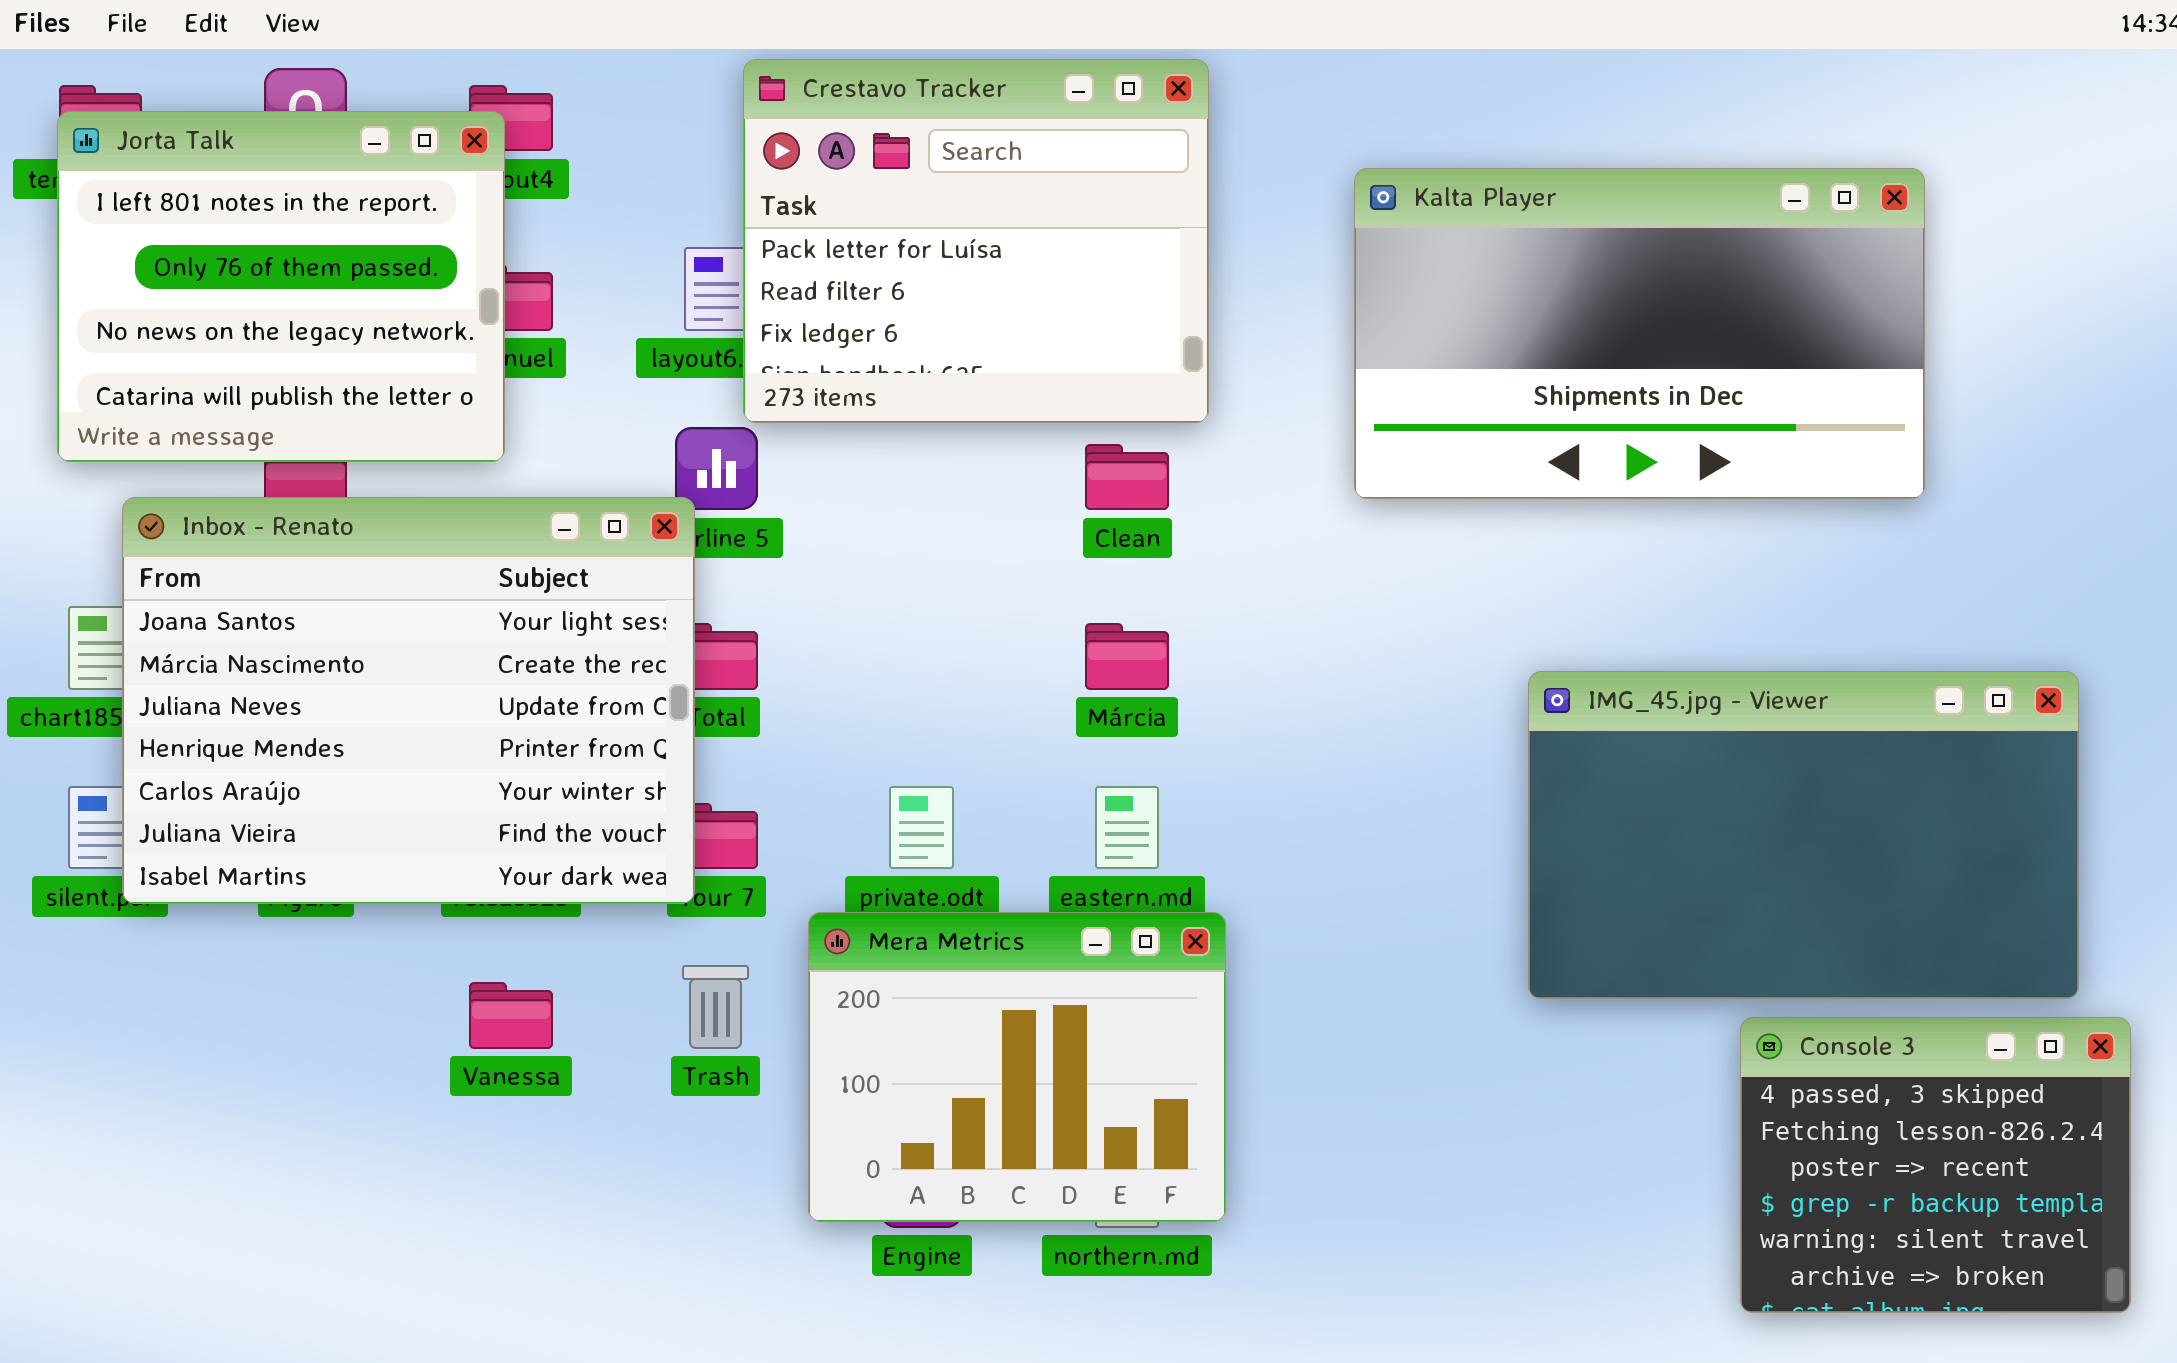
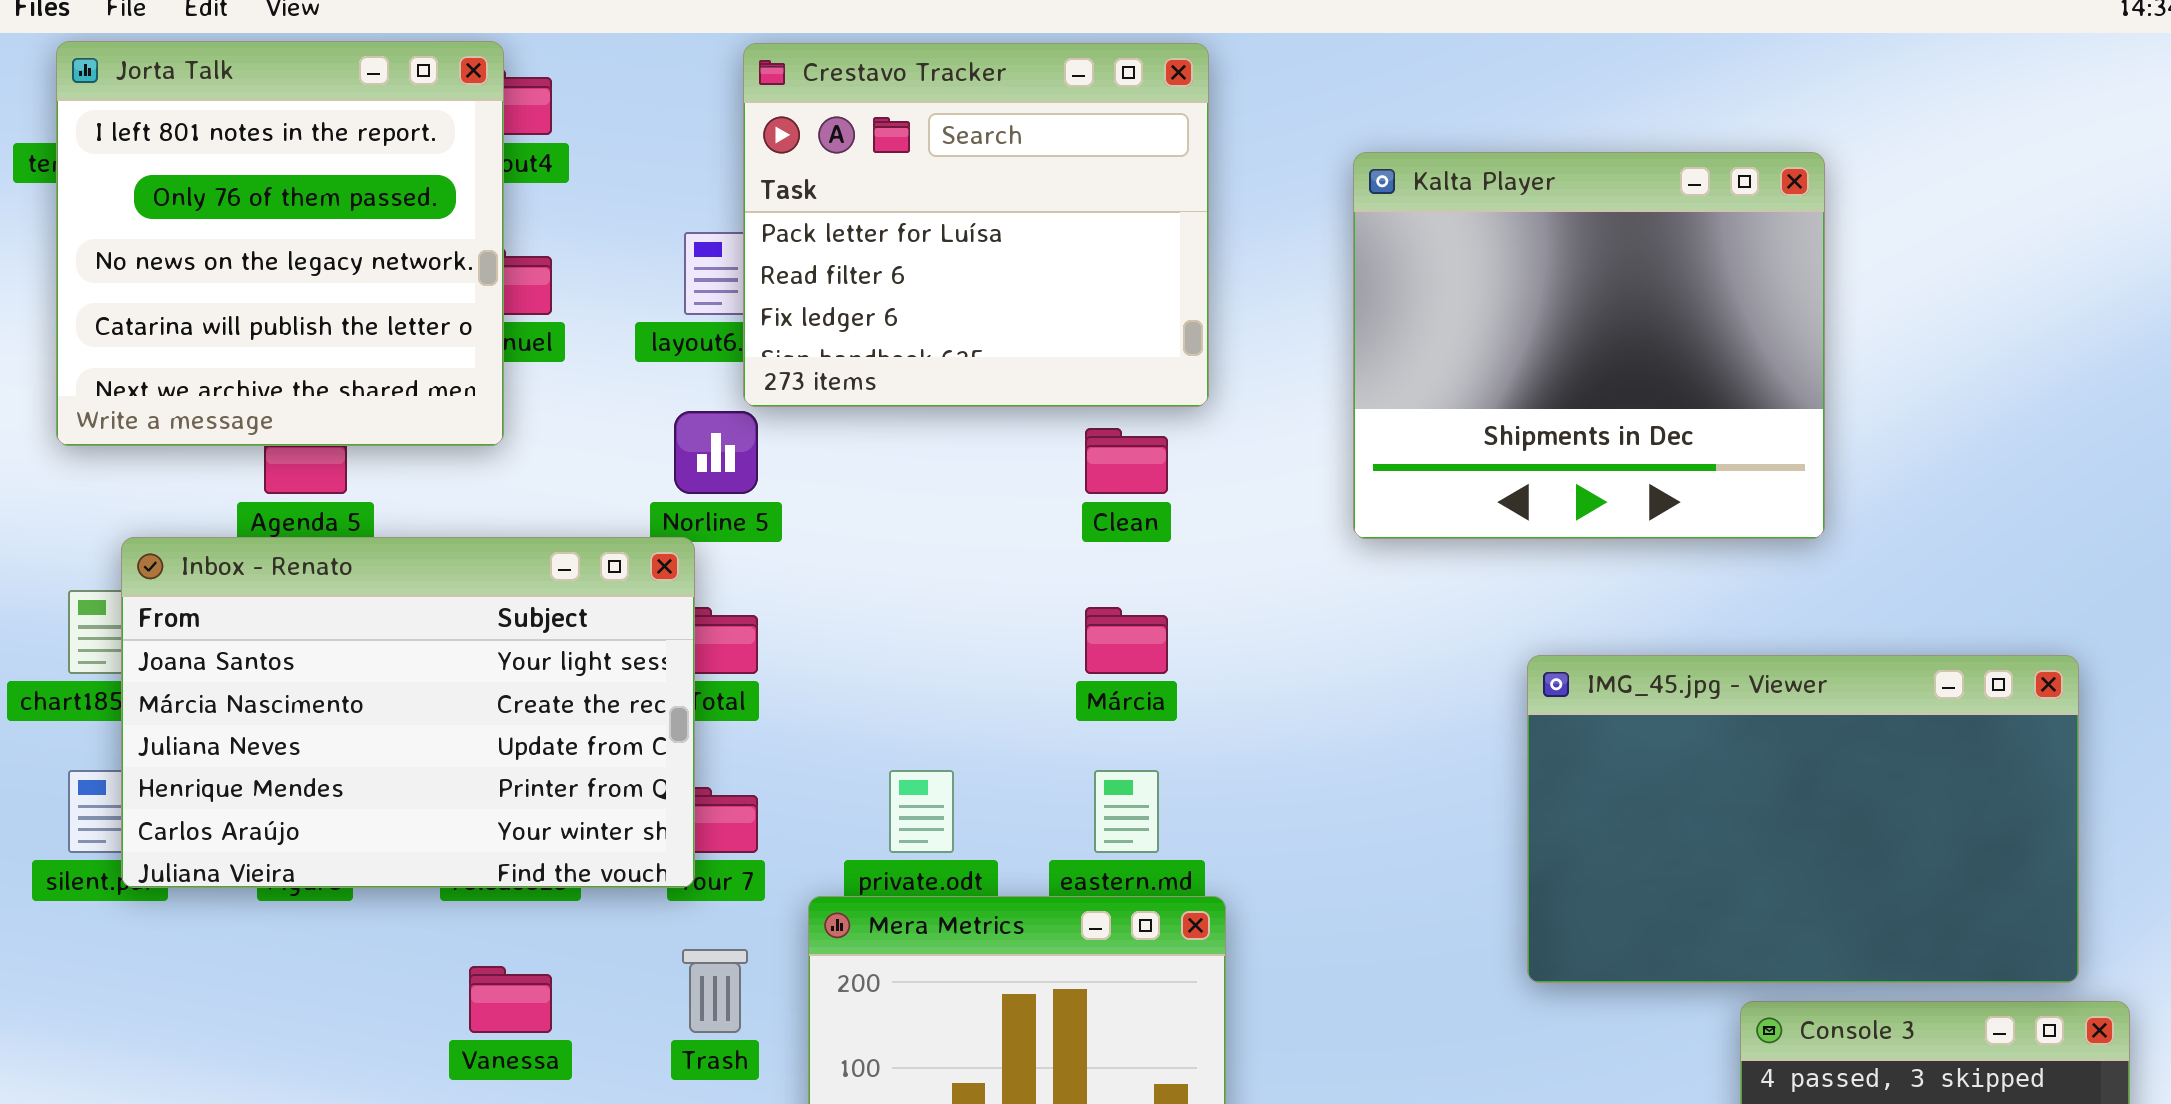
Jorta Talk: [57,111,505,462] -> [56,41,504,446], resized
Kalta Player: [1354,168,1925,499] -> [1353,152,1825,539], resized
Inbox - Renato: [122,497,695,904] -> [121,537,695,888], resized

